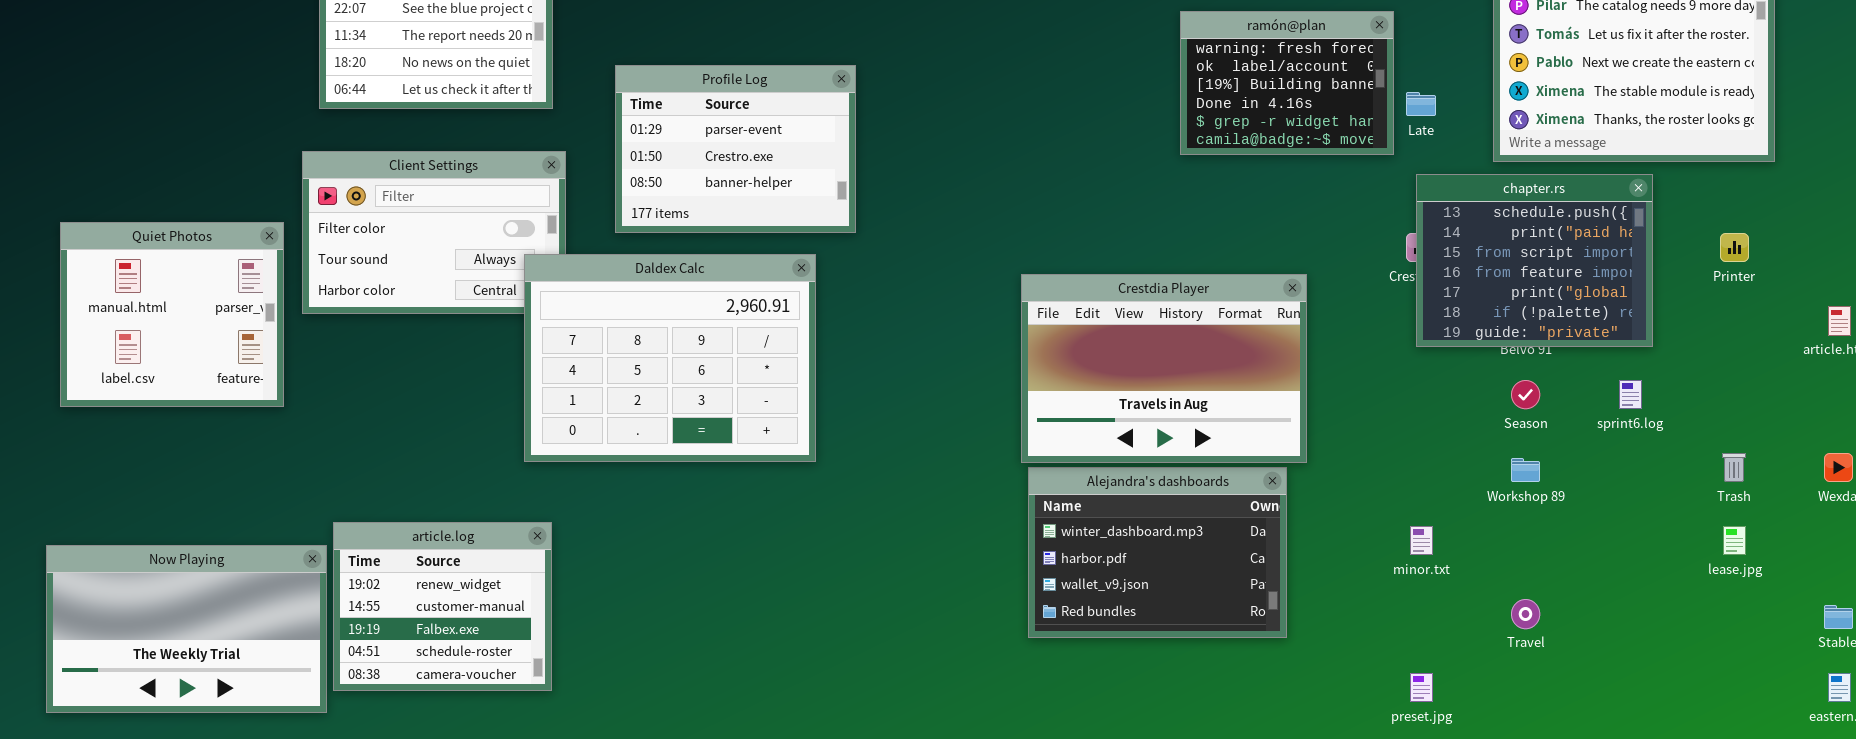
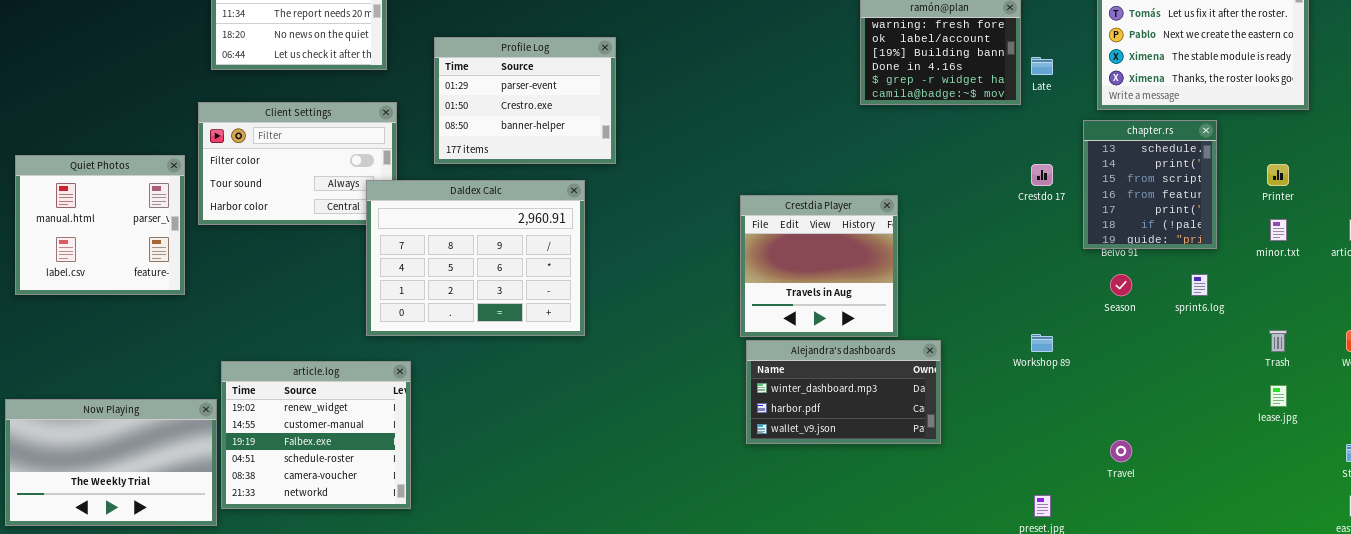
chapter.rs: [1416,174,1653,347] -> [1083,120,1217,249], resized
Crestdia Player: [1021,274,1307,463] -> [740,195,898,337], resized
Workshop 89: [1511,458,1540,482] -> [1031,334,1053,352], moved
Alejandra's dashboards: [1028,467,1287,638] -> [746,340,941,444], resized
article.log: [333,522,552,691] -> [221,361,411,509], resized
minor.txt: [1410,526,1433,555] -> [1270,219,1287,241], moved

